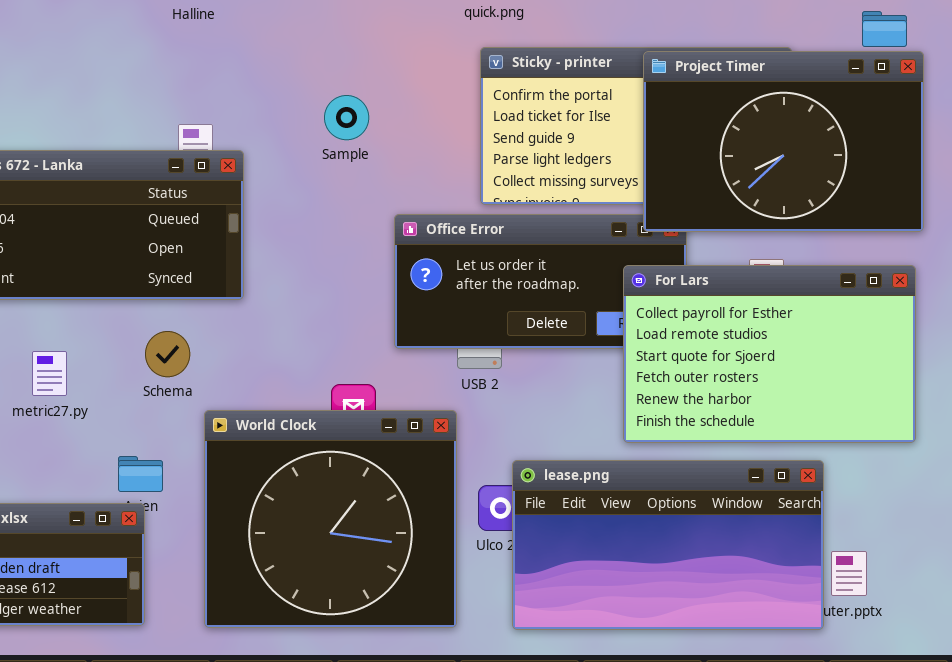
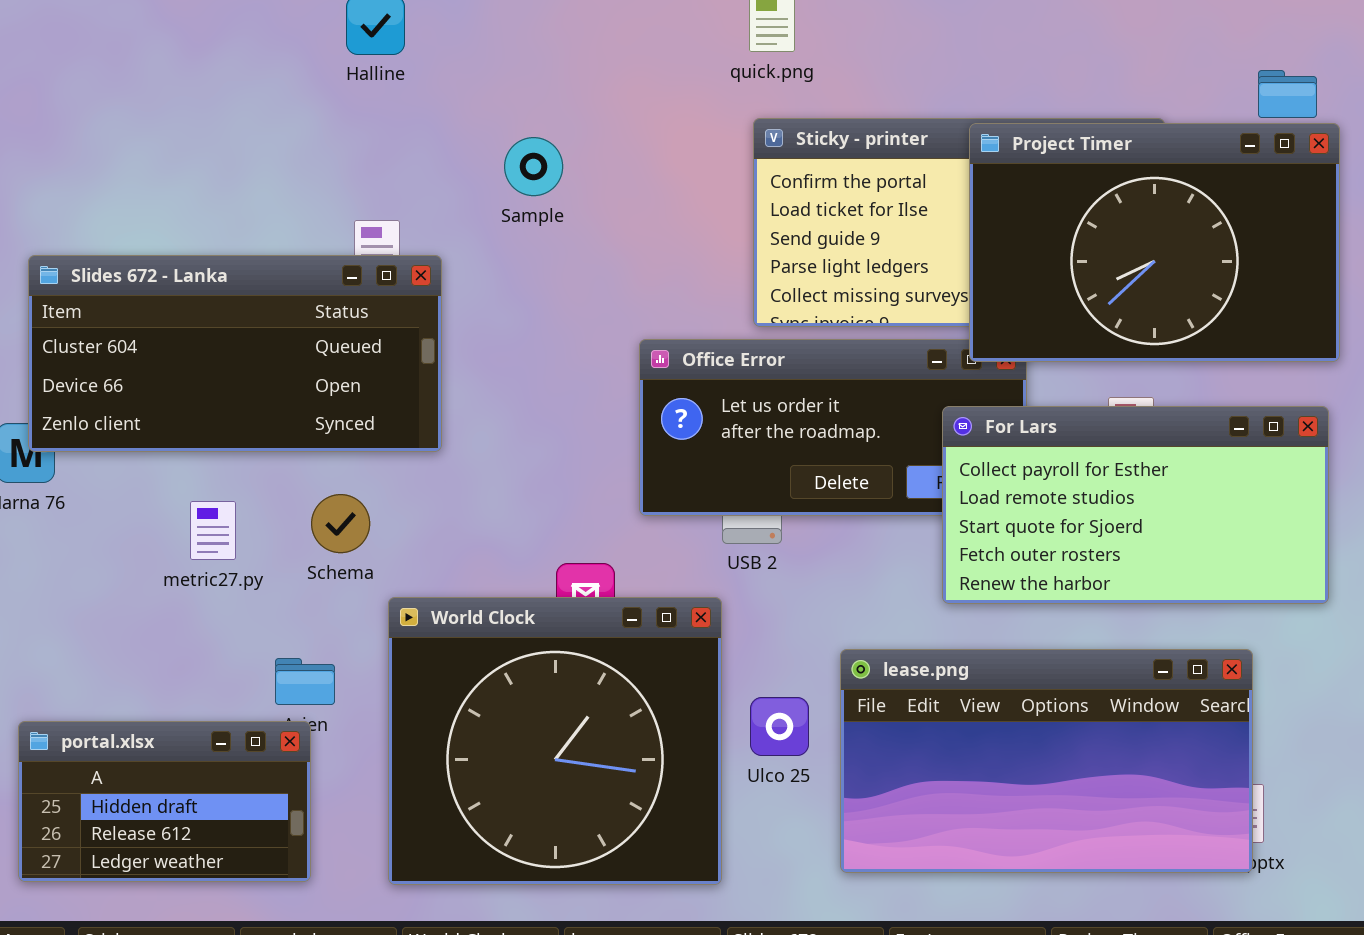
Sample: [324,95,369,140] -> [504,137,563,196], moved
For Lars: [623,265,916,443] -> [942,406,1329,604], resized
metric27.py: [32,351,67,396] -> [190,501,236,560], moved
lease.png: [512,460,824,630] -> [840,649,1253,873], moved

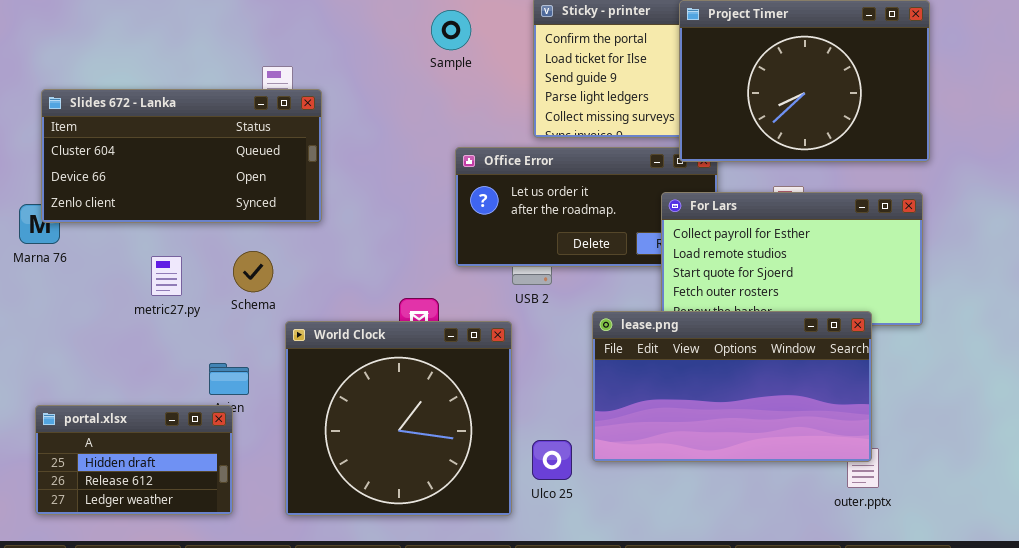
Sample: [504,137,563,196] -> [431,10,471,50], moved
lease.png: [840,649,1253,873] -> [592,311,872,462], moved
Ulco 25: [750,697,809,756] -> [532,440,572,480], moved

